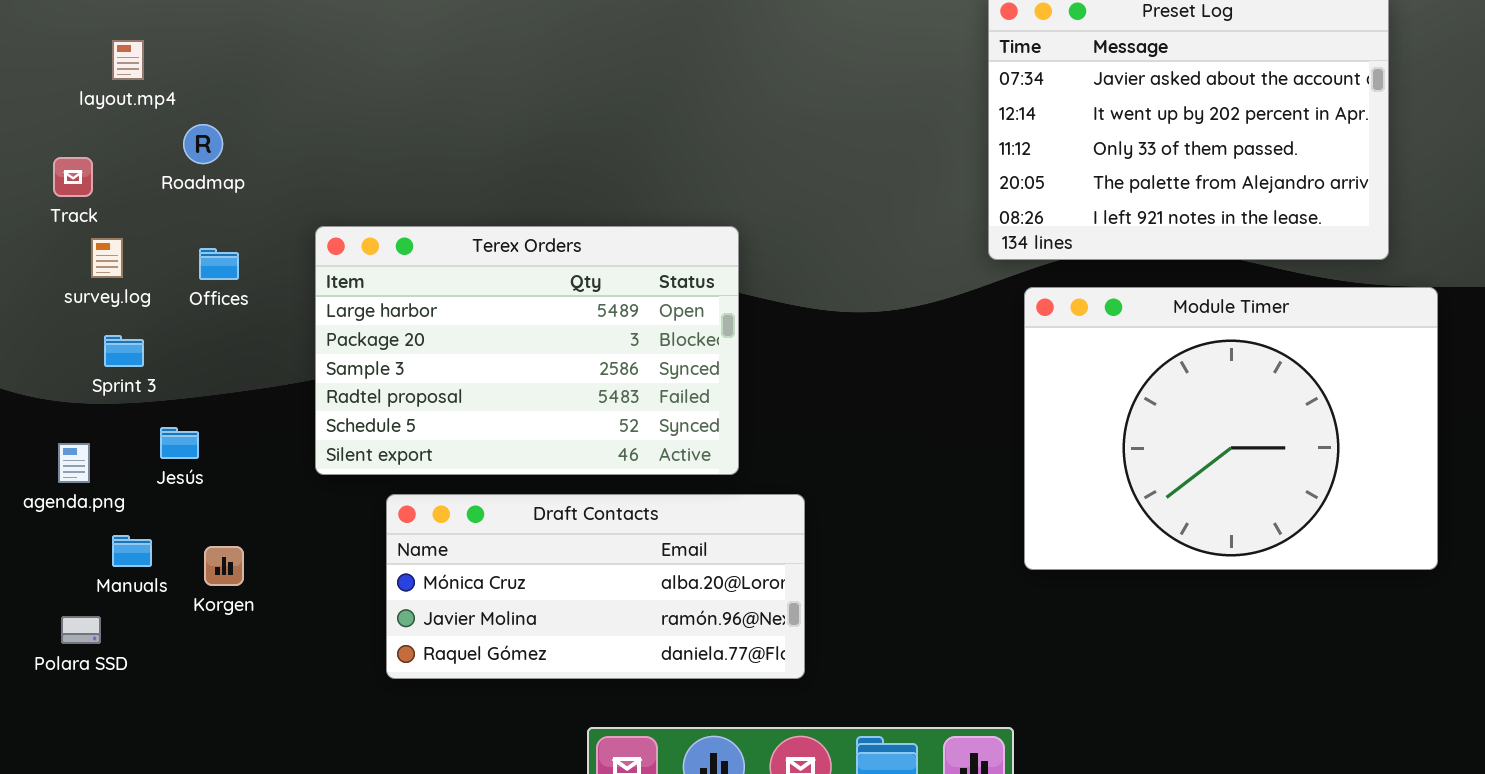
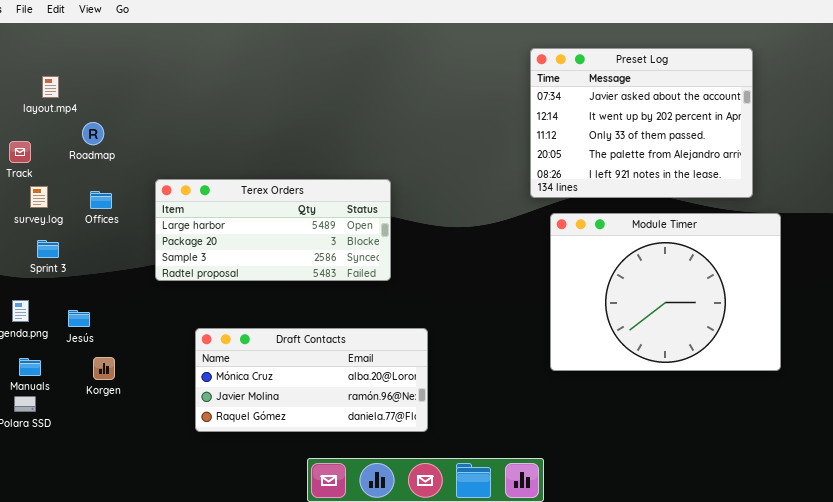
Terex Orders: [315,226,739,475] -> [155,179,391,281], resized
Jesús: [160,427,199,459] -> [68,310,90,327], moved
Manuals: [112,535,152,567] -> [19,358,41,376], moved

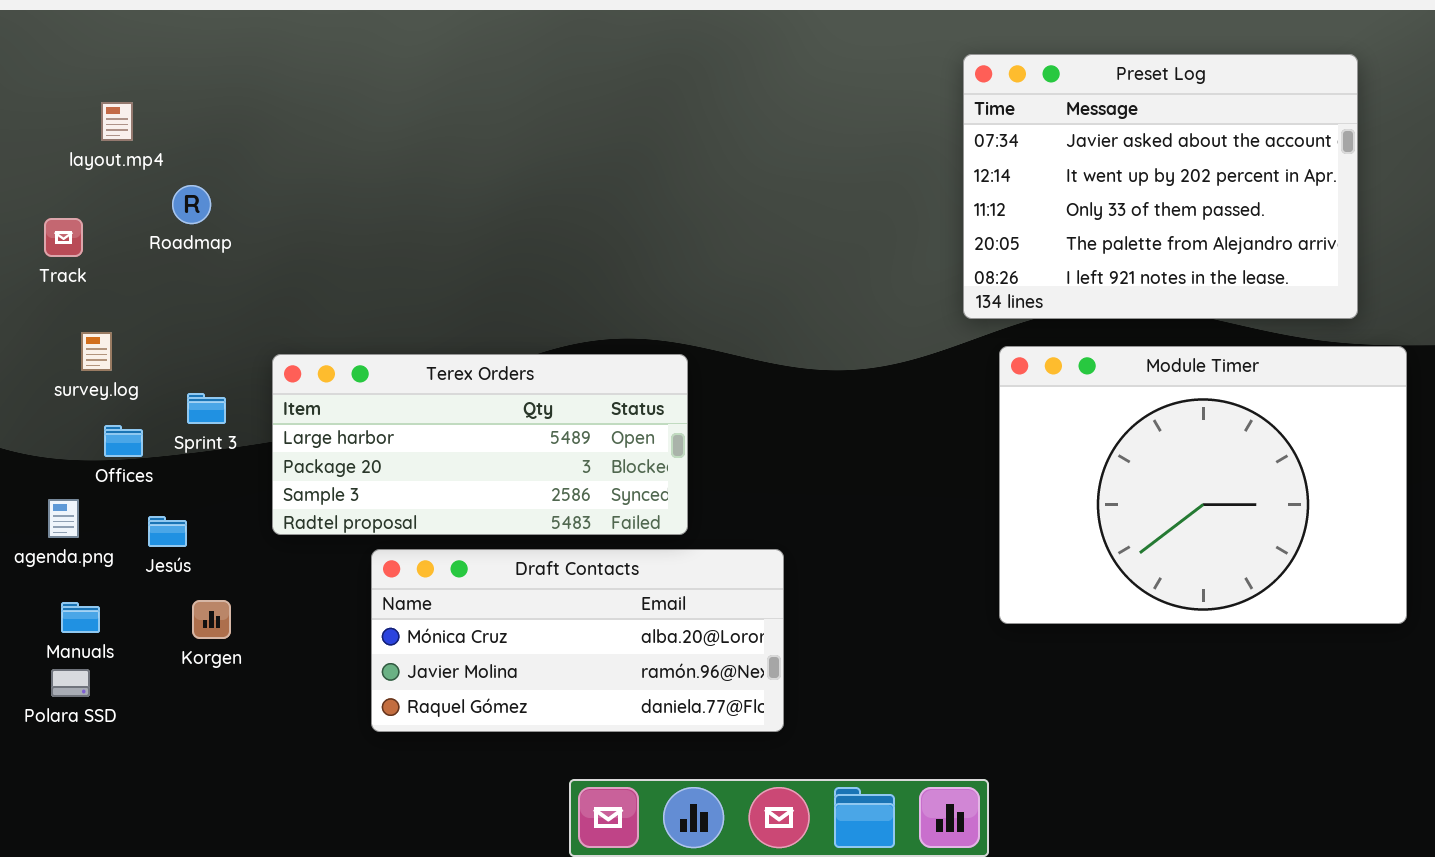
Terex Orders: [155,179,391,281] -> [272,354,688,535], moved
survey.log: [30,186,48,208] -> [81,332,112,371], moved
Offices: [90,191,112,209] -> [104,425,143,457], moved
Sprint 3: [37,240,59,258] -> [187,393,226,424], moved

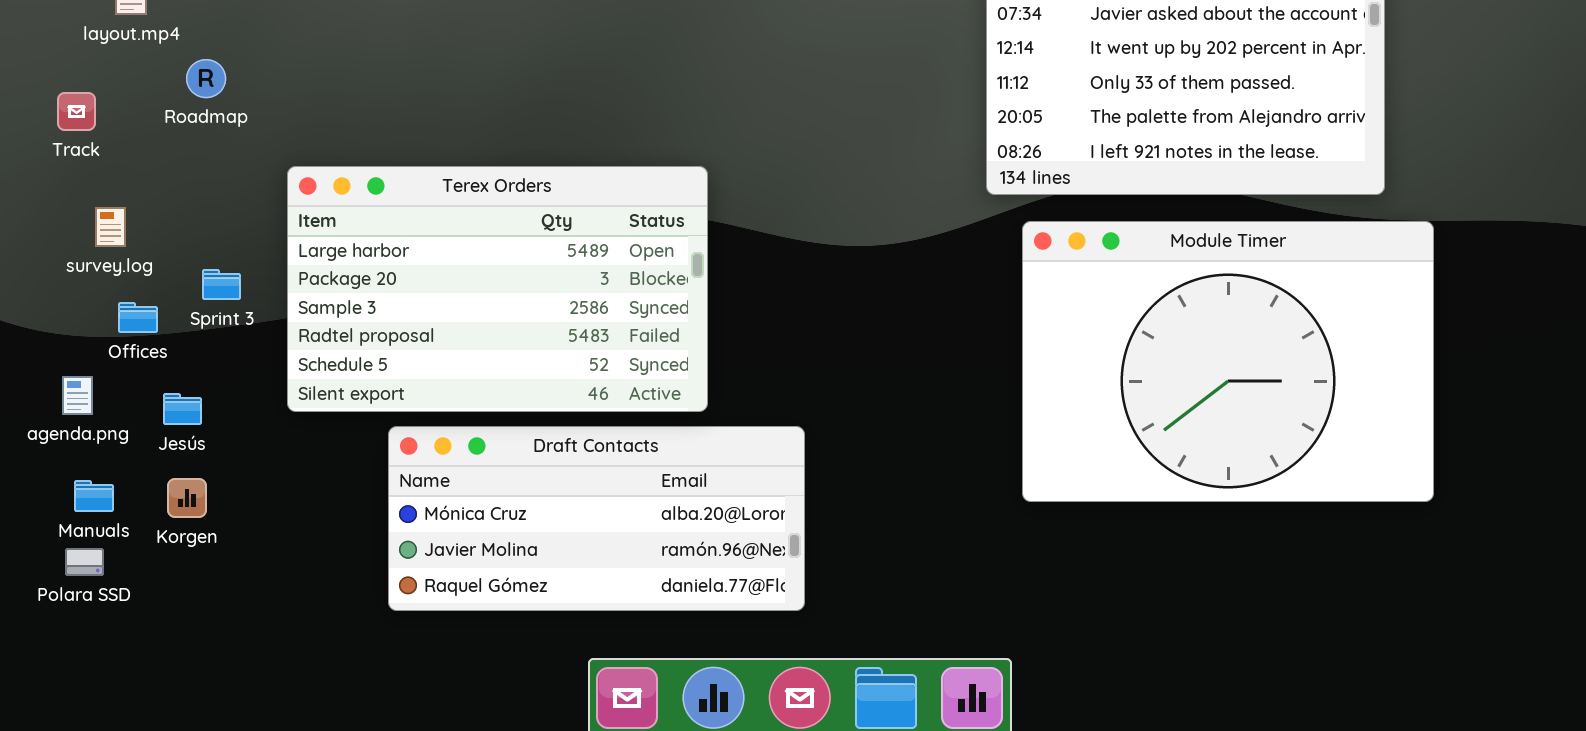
Terex Orders: [272,354,688,535] -> [287,166,708,412], resized
Korgen: [192,600,231,639] -> [167,478,207,518], moved

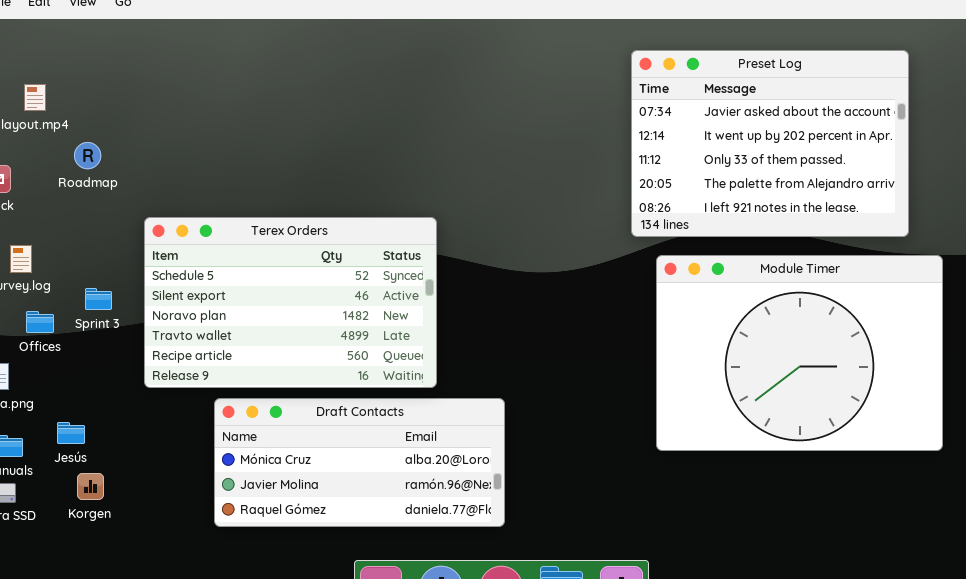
Terex Orders: [287,166,708,412] -> [144,217,437,388], scrolled down 4 rows
Jesús: [163,393,202,425] -> [57,422,85,444], moved
Korgen: [167,478,207,518] -> [77,473,104,500], moved

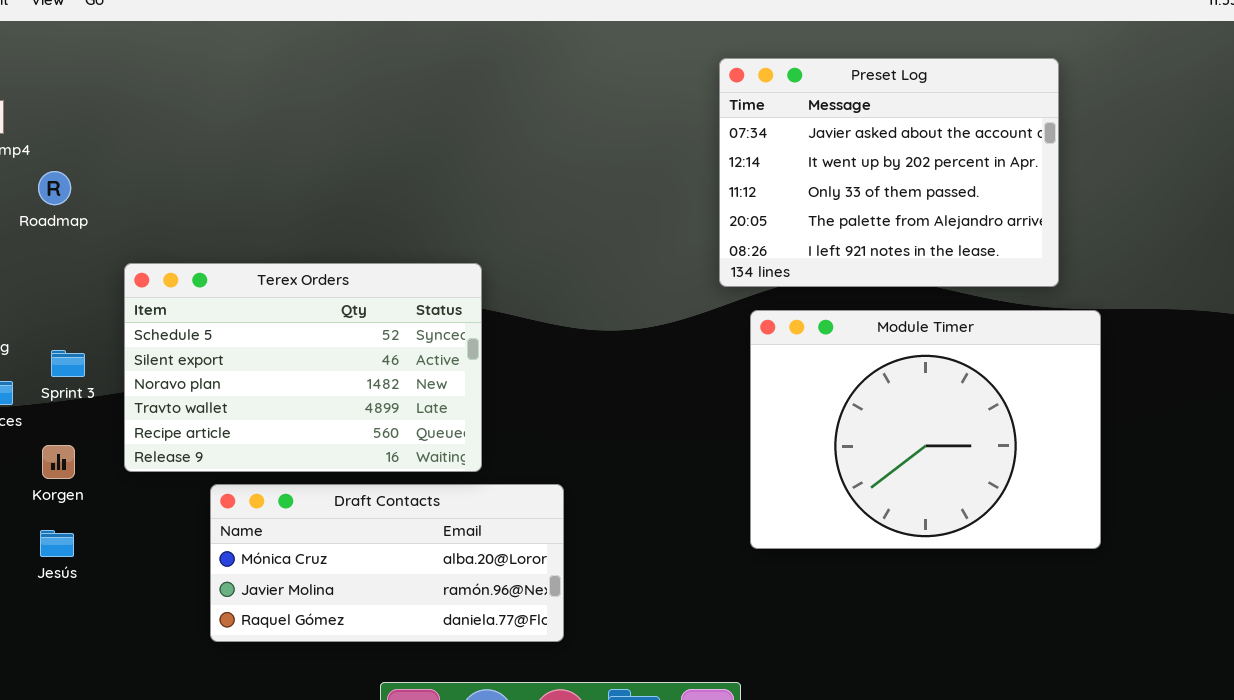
Jesús: [57,422,85,444] -> [40,530,74,557], moved
Korgen: [77,473,104,500] -> [42,445,75,479], moved

